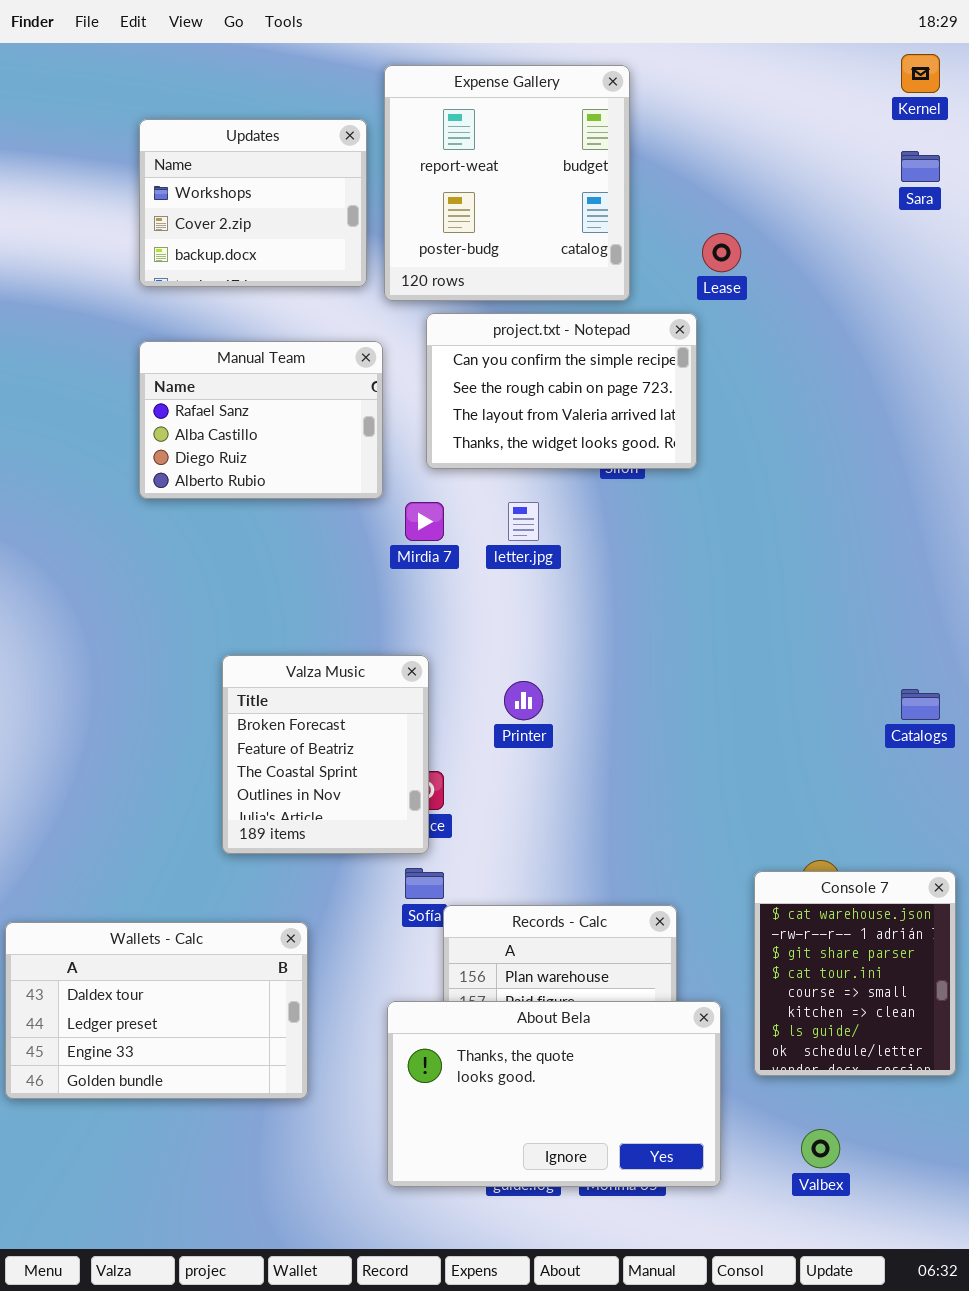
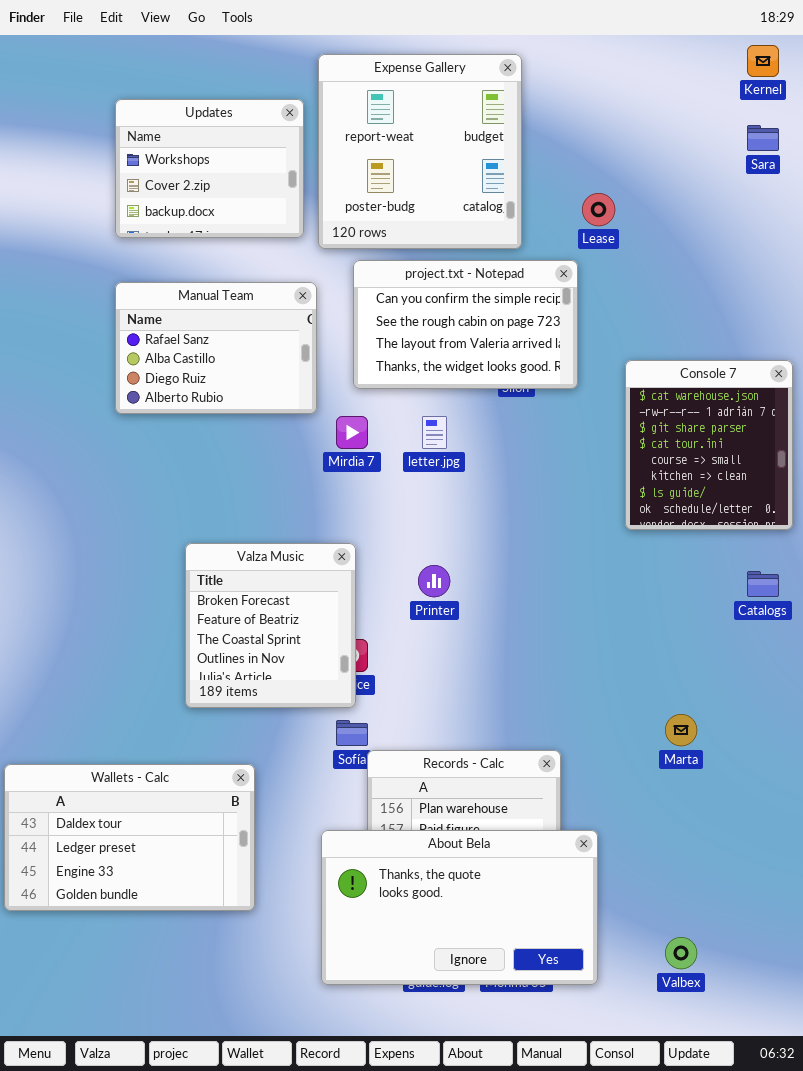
Console 7: [754,871,956,1076] -> [625,360,793,530], moved

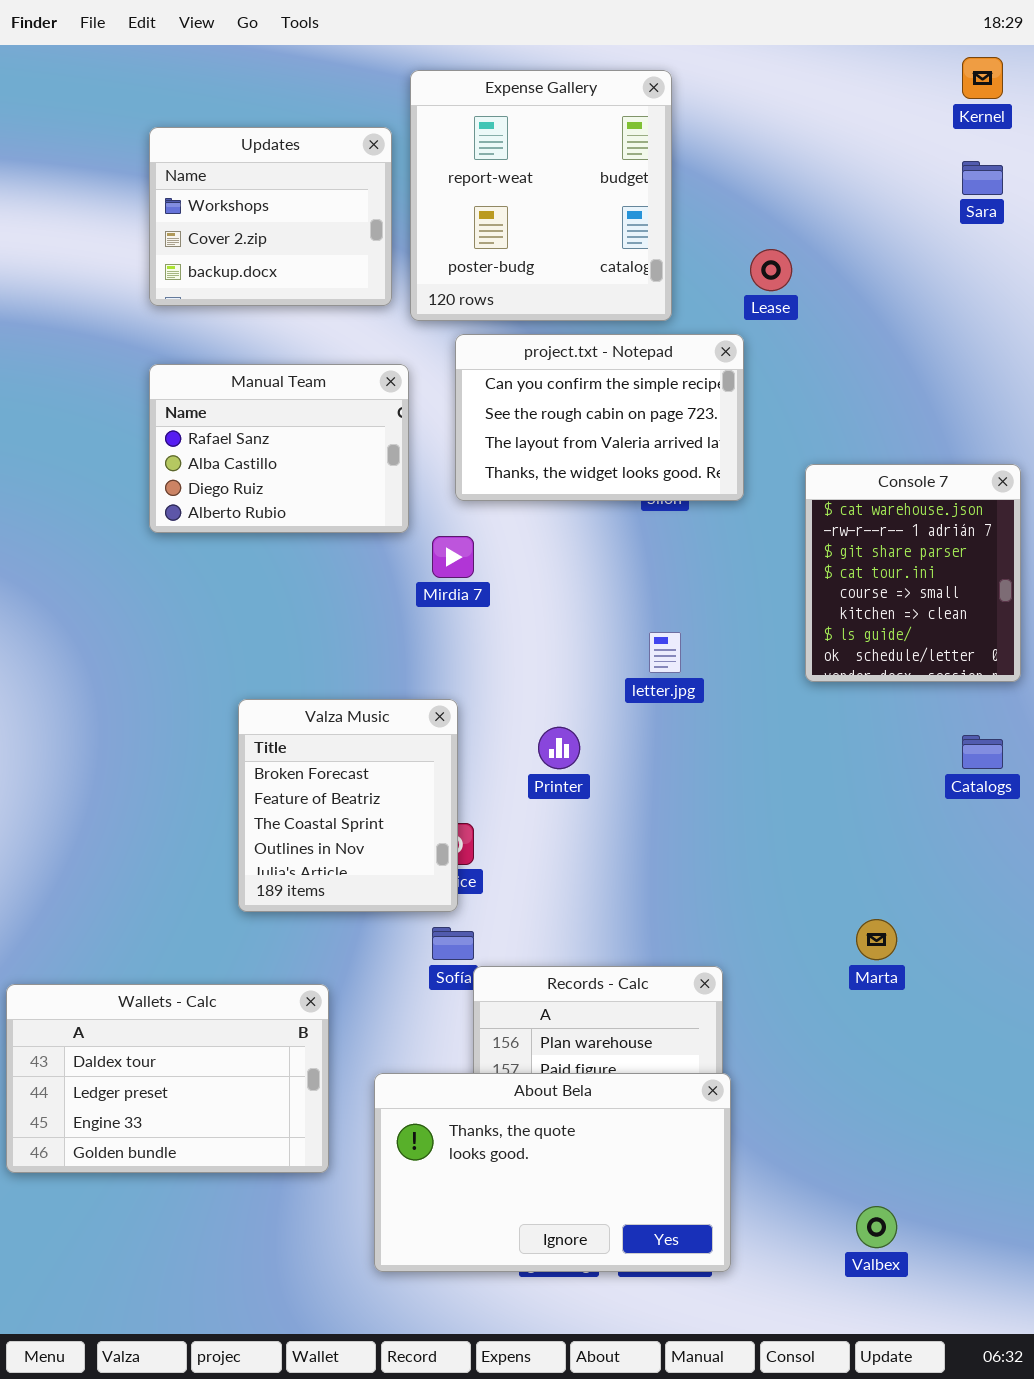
letter.jpg: [422,416,447,449] -> [649,632,681,673], moved
About Bela: [321,830,598,985] -> [374,1073,731,1272], moved

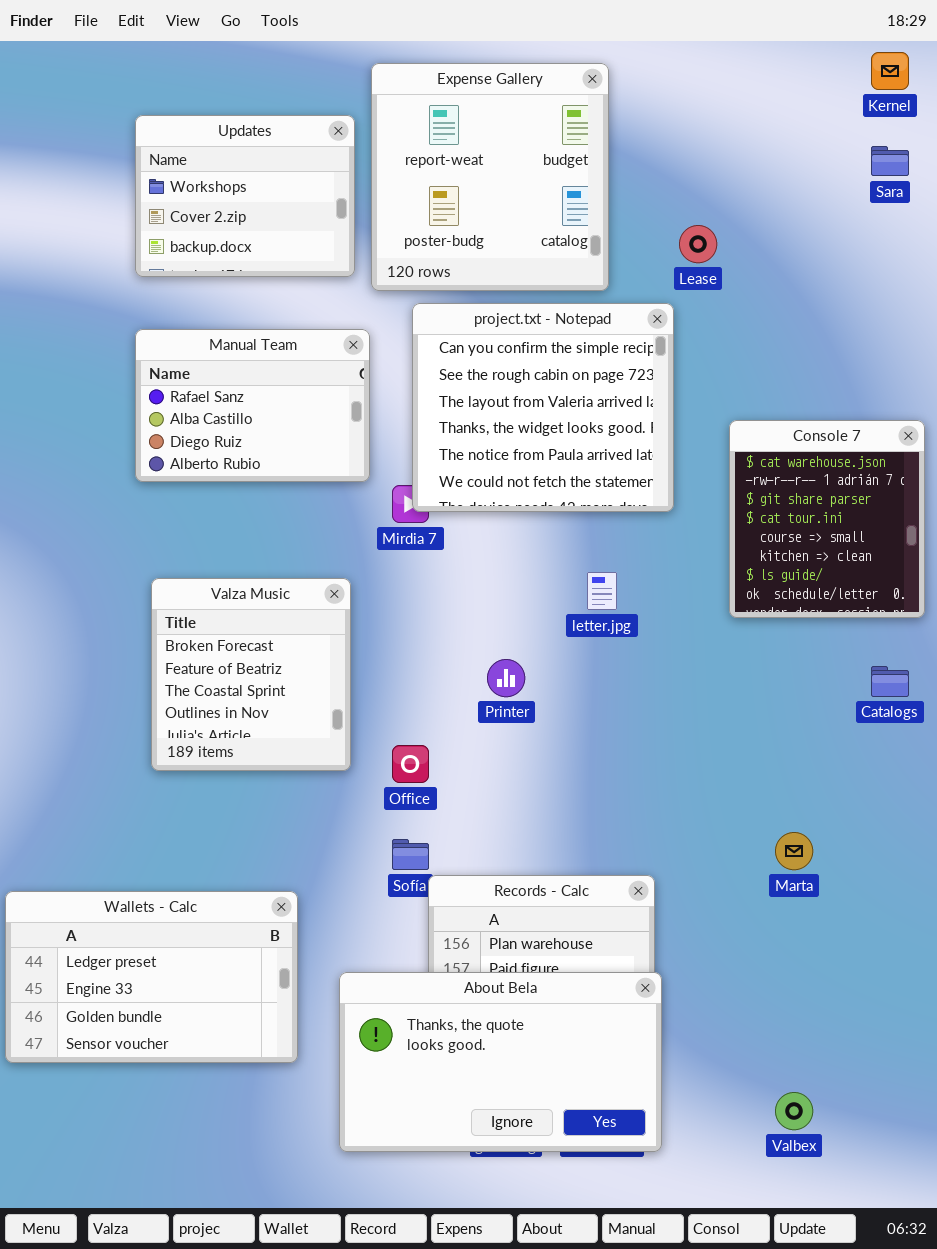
project.txt - Notepad: [455,334,744,501] -> [412,303,674,512], resized
Valza Music: [238,699,458,912] -> [151,578,351,771], moved
Wallets - Calc: [6,984,329,1173] -> [5,891,298,1063], scrolled down 1 row

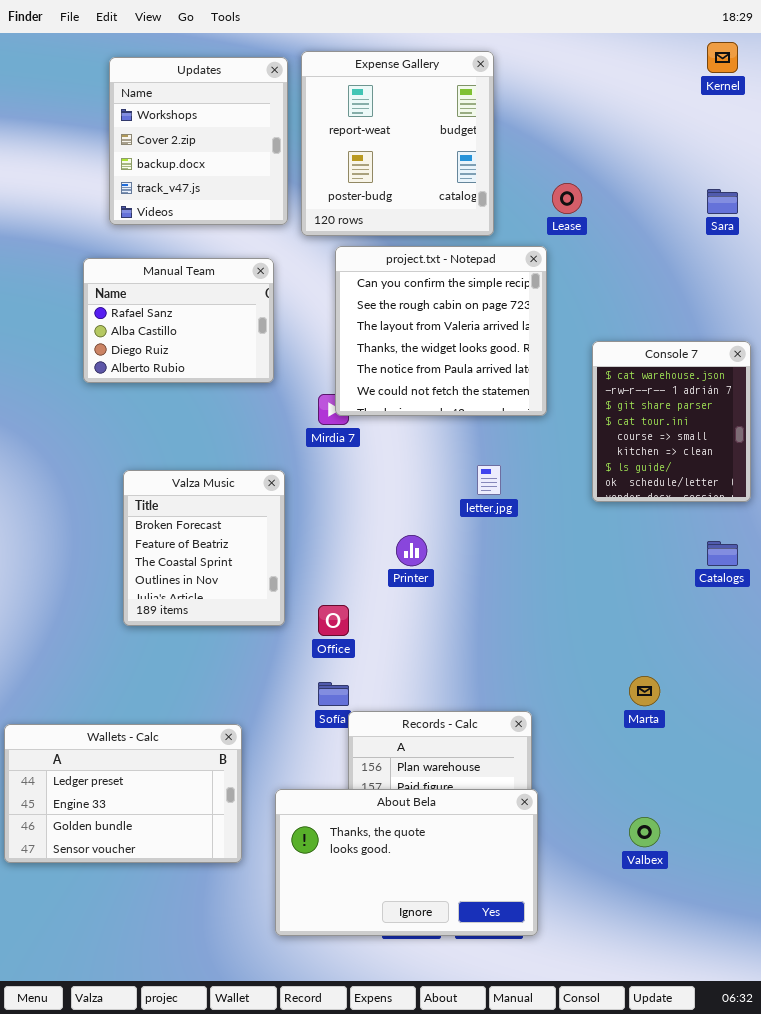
Updates: [135,115,355,277] -> [109,57,288,225], resized
Sara: [871,146,909,176] -> [707,189,738,214], moved
Manual Team: [135,329,370,482] -> [83,258,274,383], moved
Valbex: [775,1092,813,1130] -> [629,817,660,847], moved

